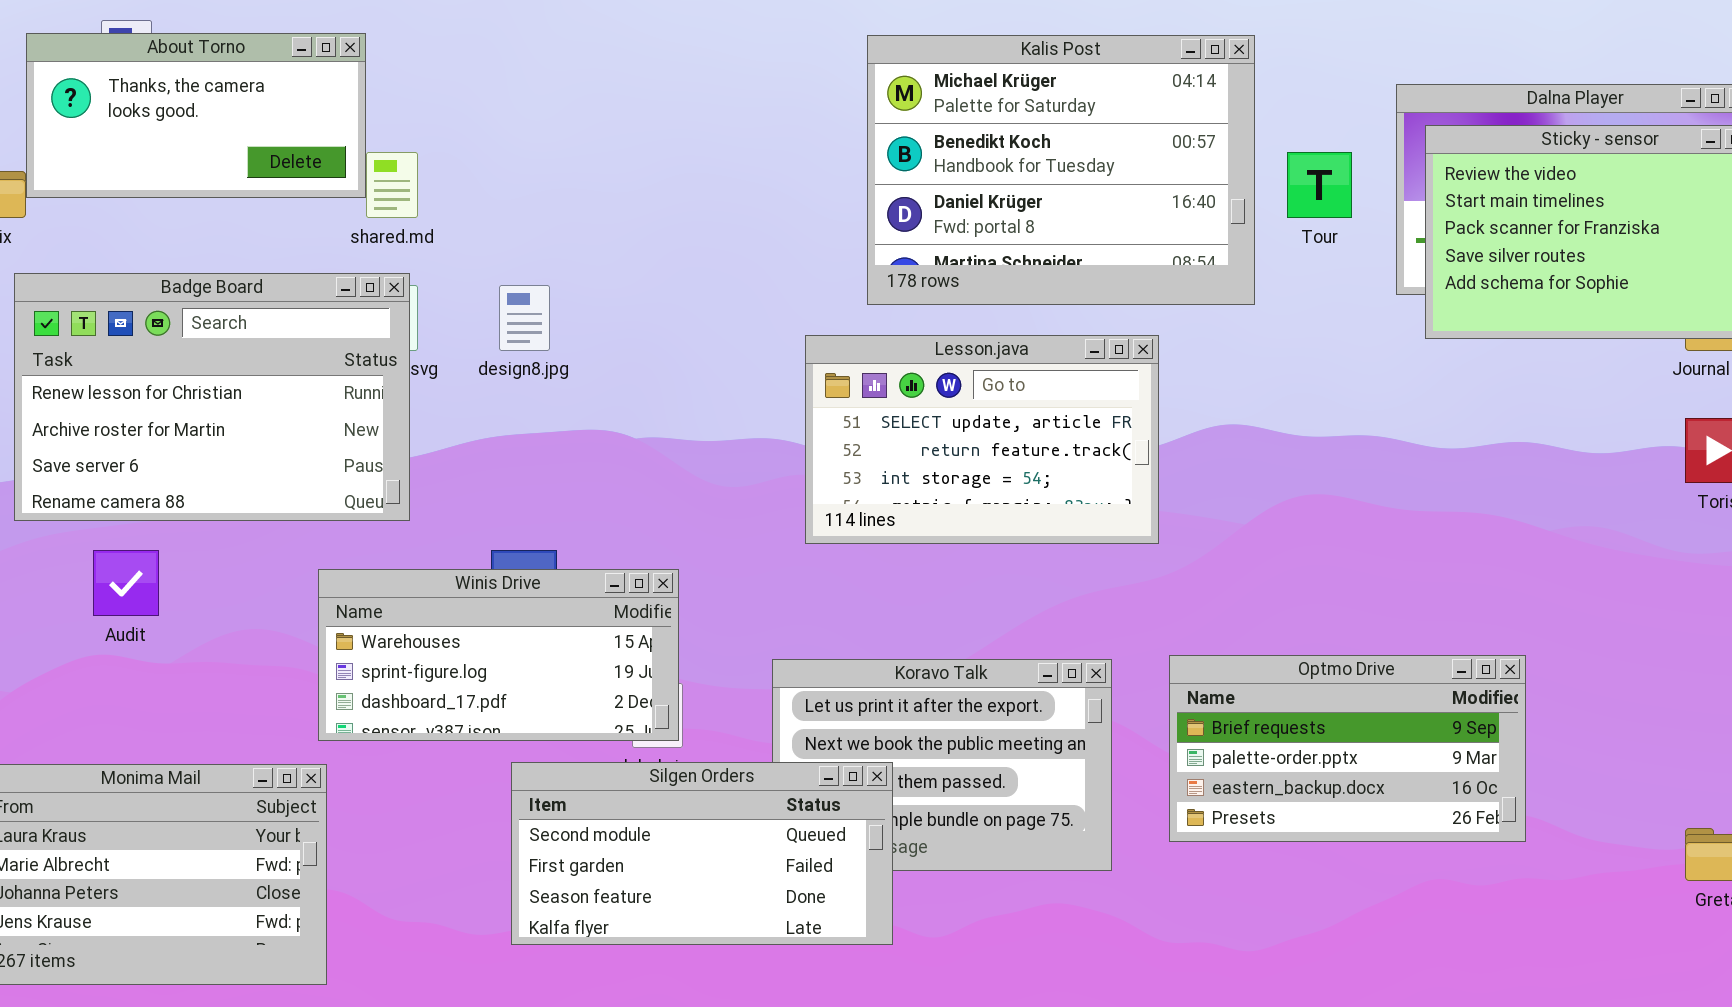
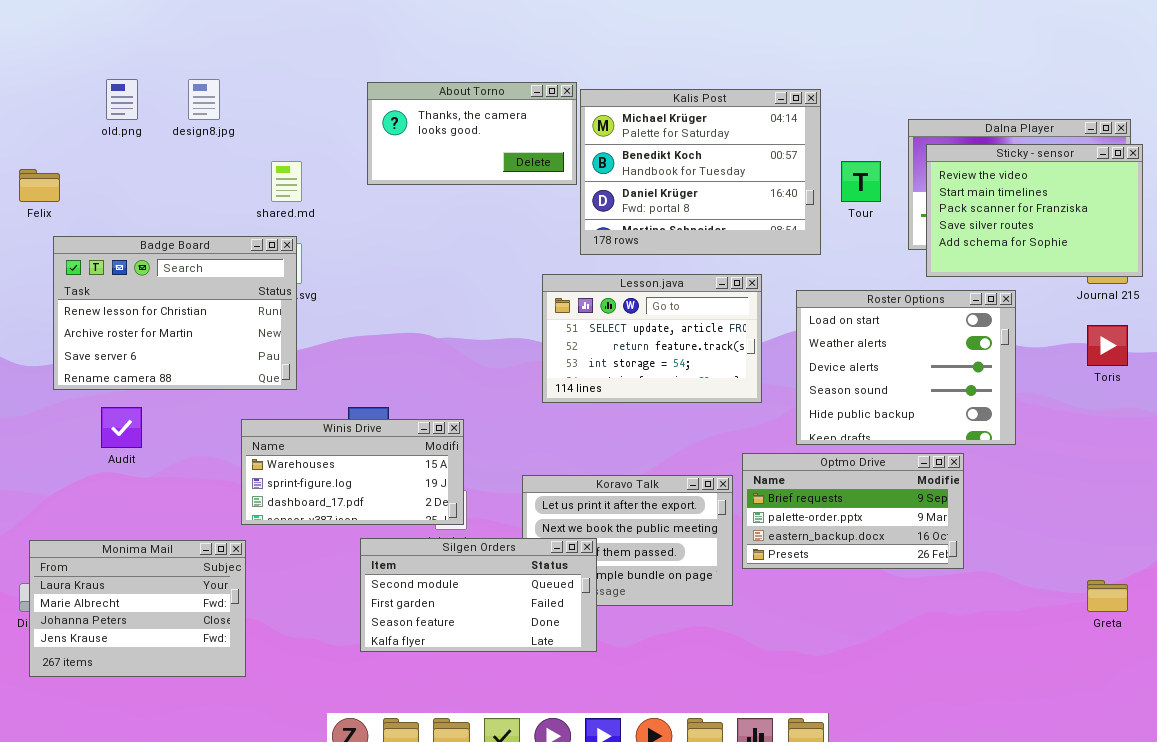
About Torno: [26,33,366,198] -> [367,82,577,185], moved
design8.jpg: [499,285,550,351] -> [188,79,220,120], moved
Roster Options: none -> [796,290,1016,445], opened
Optmo Drive: [1169,655,1526,842] -> [742,453,964,569], moved

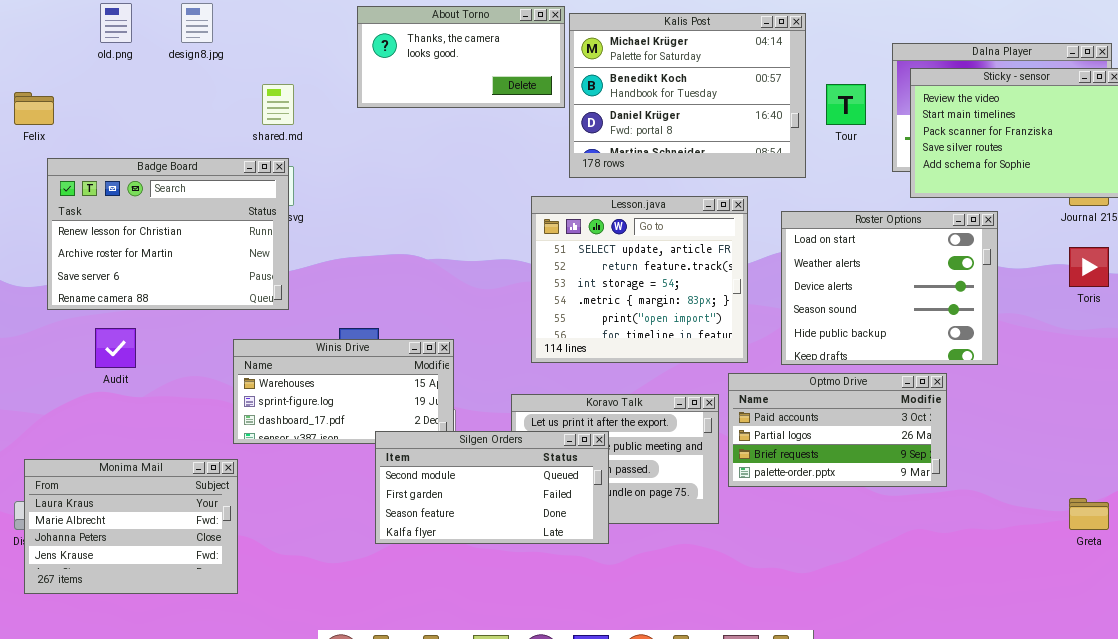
Lesson.java: [542,274,762,403] -> [531,196,748,363], resized
Optmo Drive: [742,453,964,569] -> [728,373,947,487], scrolled up 2 rows
Silgen Orders: [360,538,597,652] -> [375,431,609,544], moved

